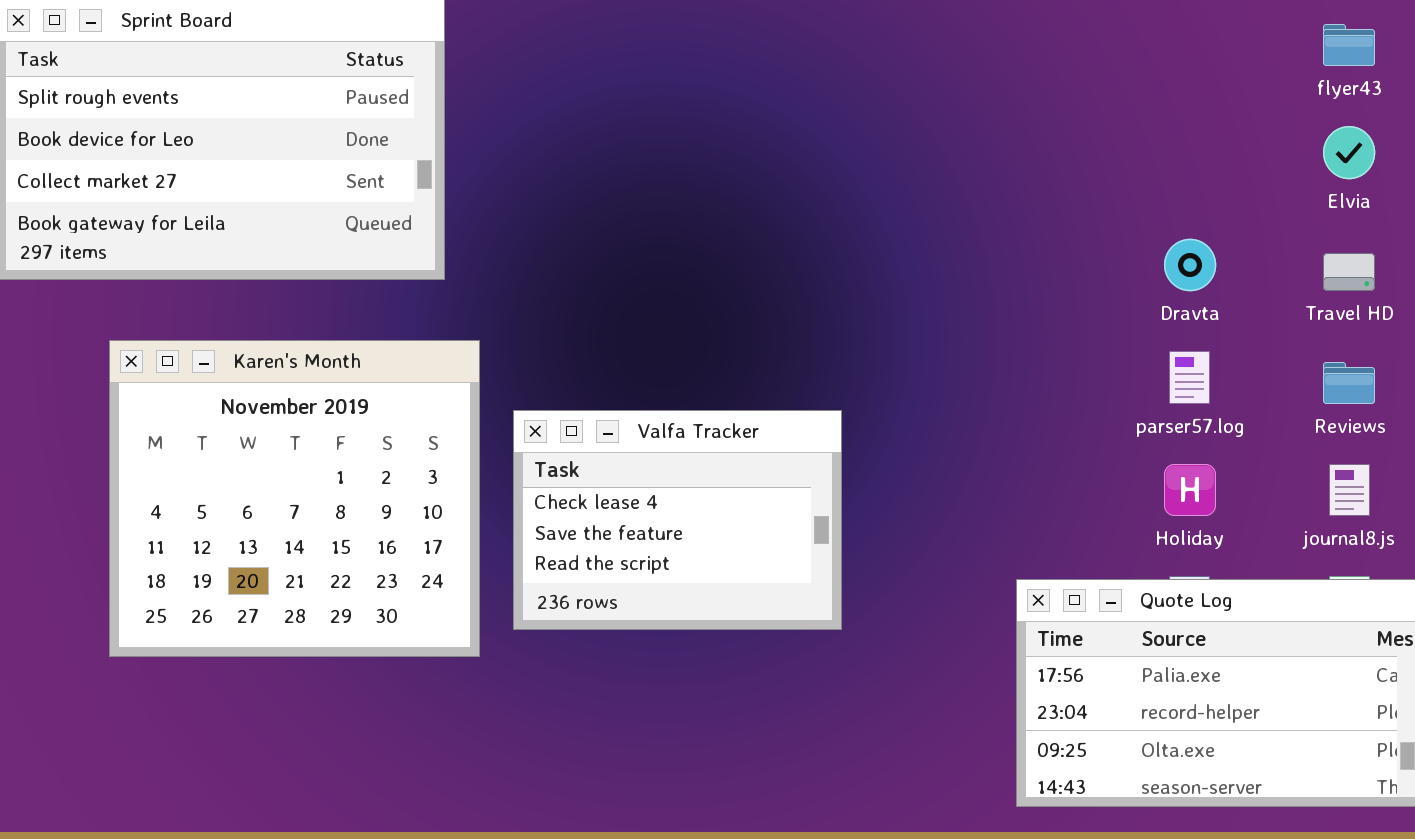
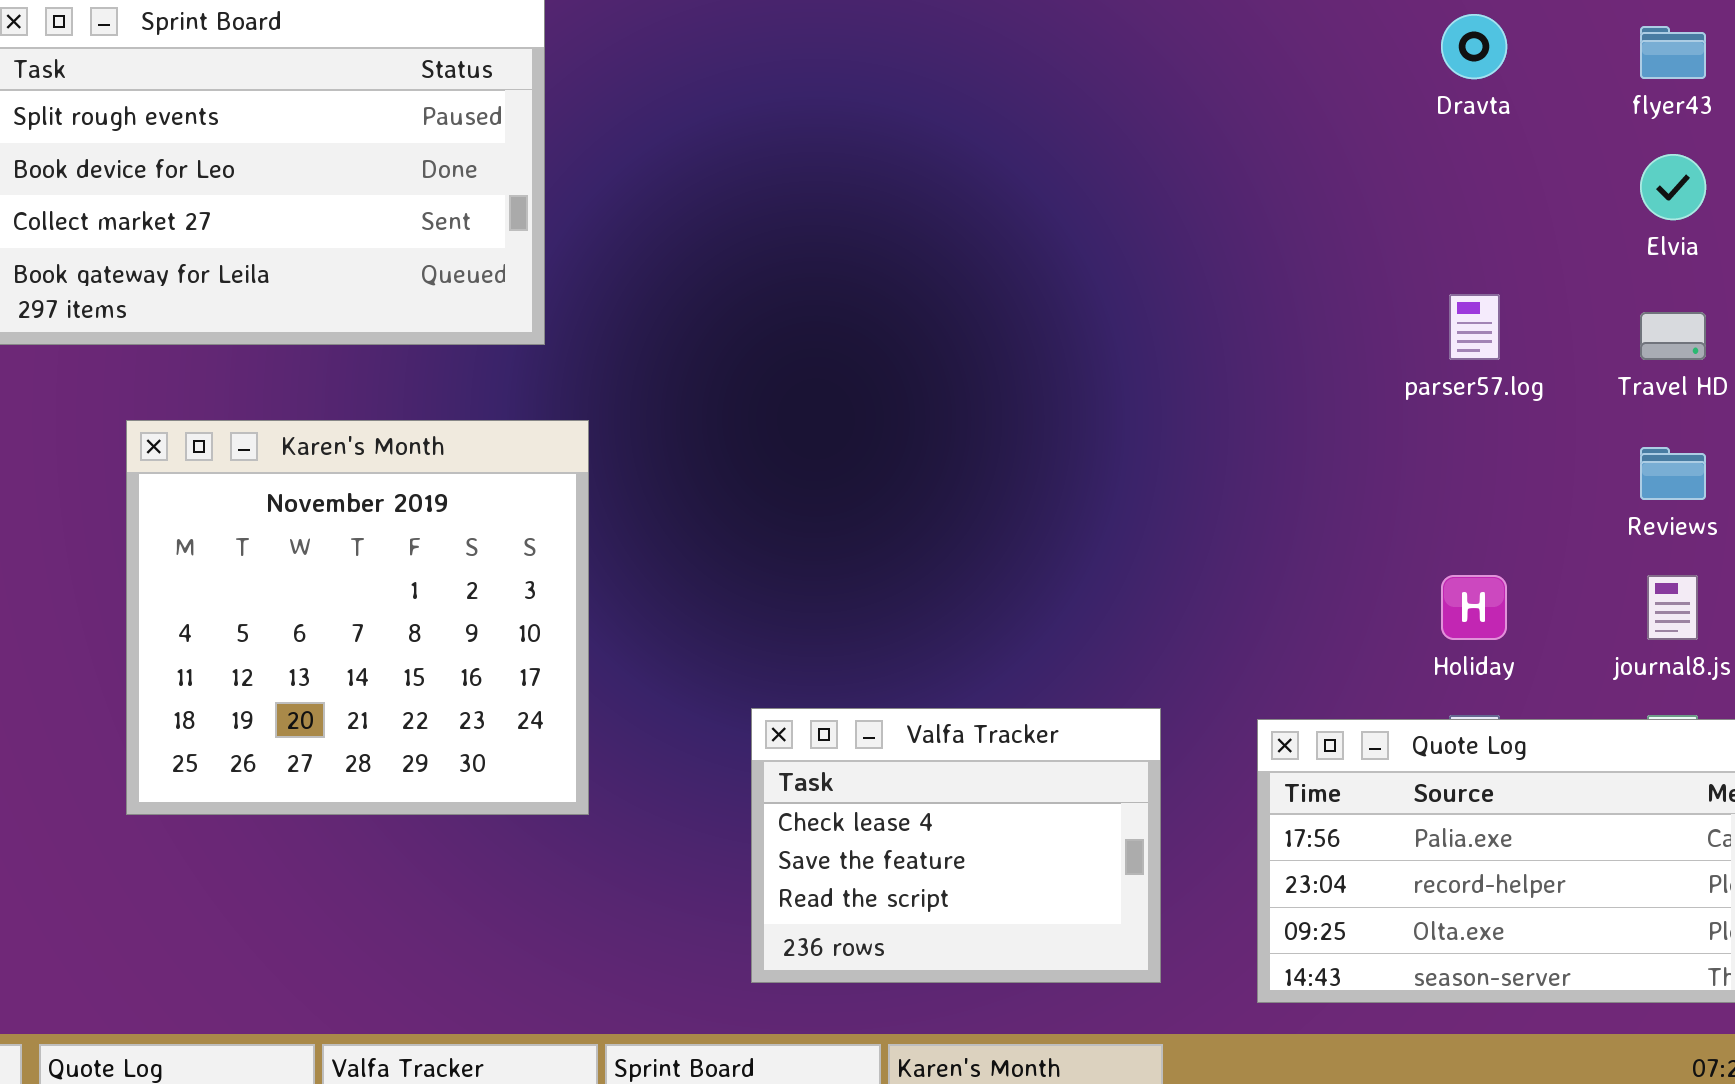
Dravta: [1164,239,1216,291] -> [1441,14,1507,79], moved
parser57.log: [1169,351,1210,404] -> [1449,294,1500,360], moved
Valfa Tracker: [513,410,842,630] -> [751,708,1161,983], moved

